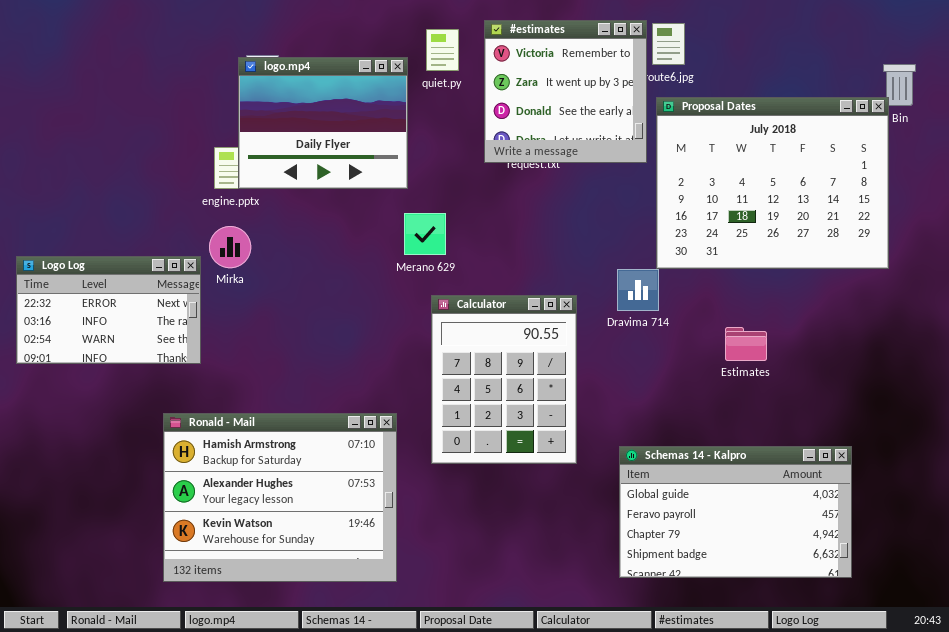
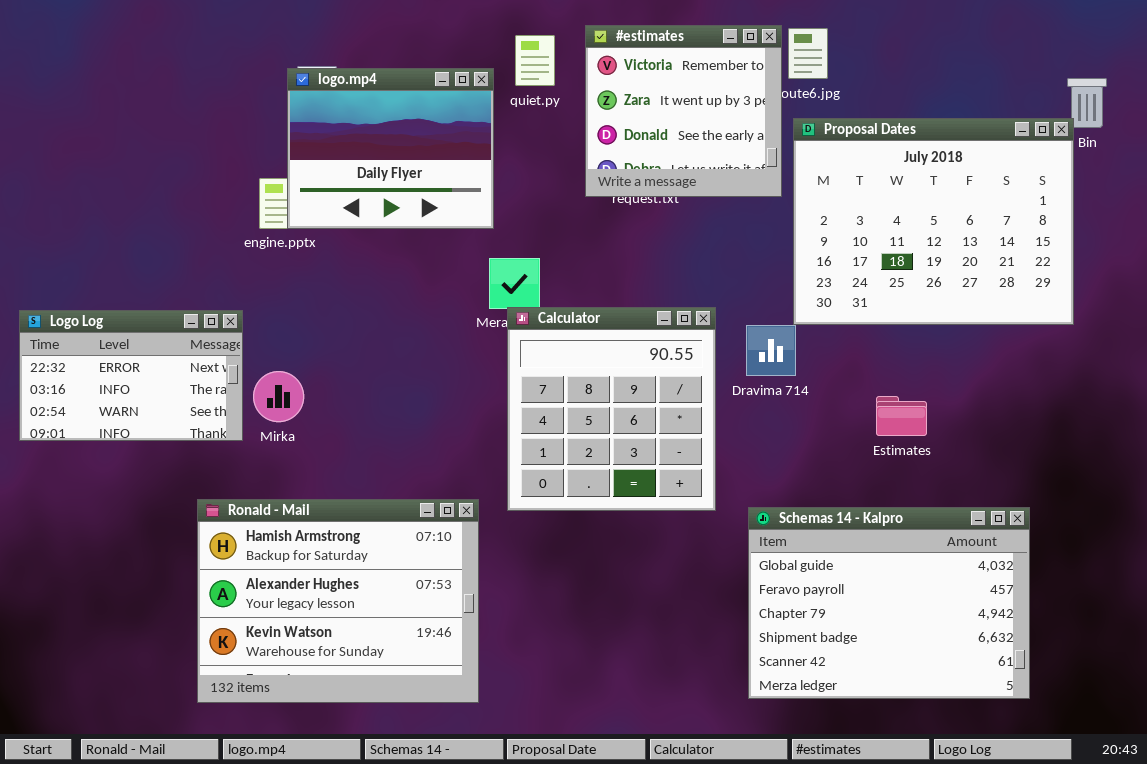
Mirka: [209,226,251,268] -> [253,371,304,422], moved
Calculator: [431,295,577,464] -> [507,307,716,511], moved, resized
Schemas 14 - Kalpro: [619,446,852,578] -> [748,507,1030,699], resized

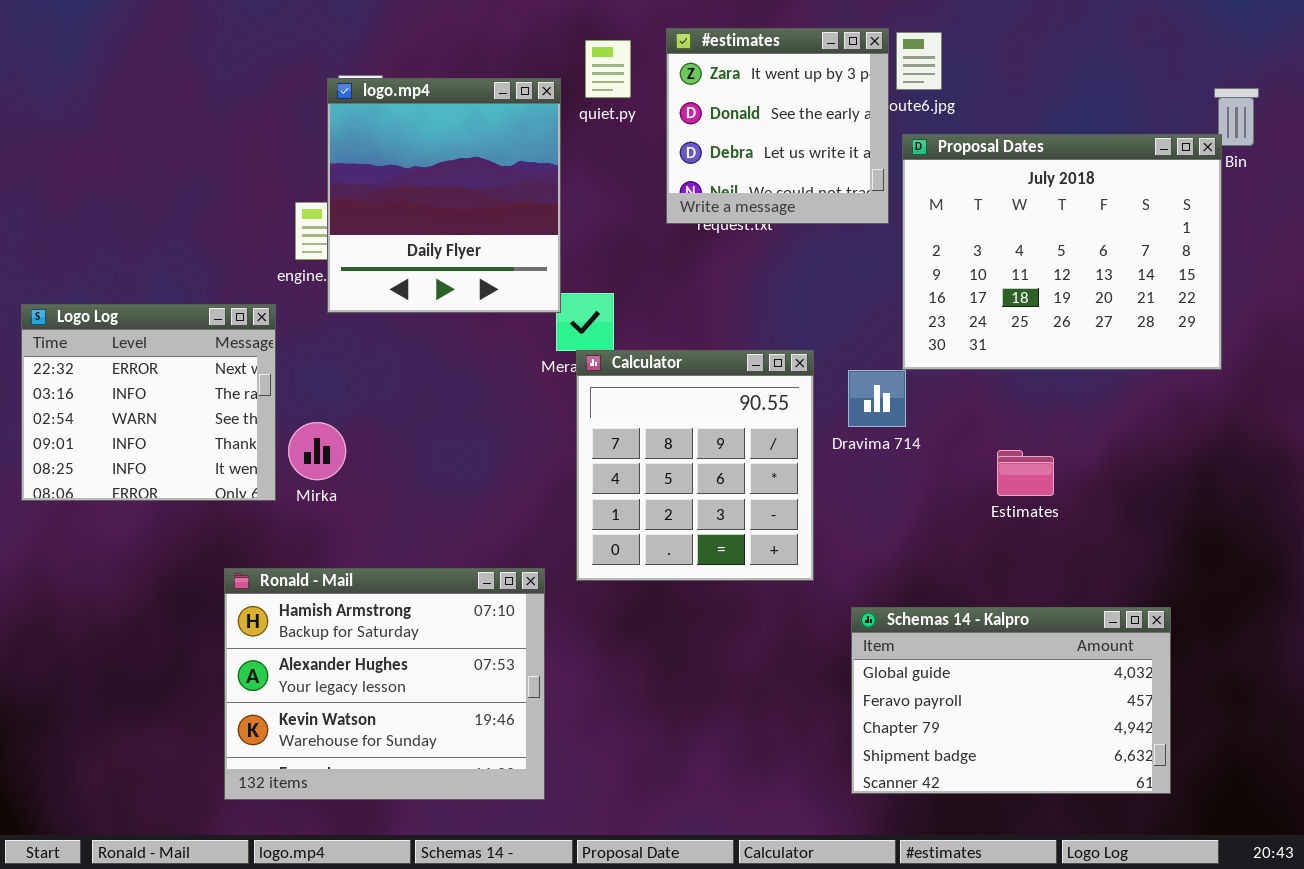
#estimates: [585,25,782,197] -> [666,28,889,224], scrolled down 1 row
logo.mp4: [287,68,494,229] -> [327,78,561,313], resized
Logo Log: [19,310,243,441] -> [21,304,276,501], resized
Schemas 14 - Kalpro: [748,507,1030,699] -> [851,607,1171,794], resized

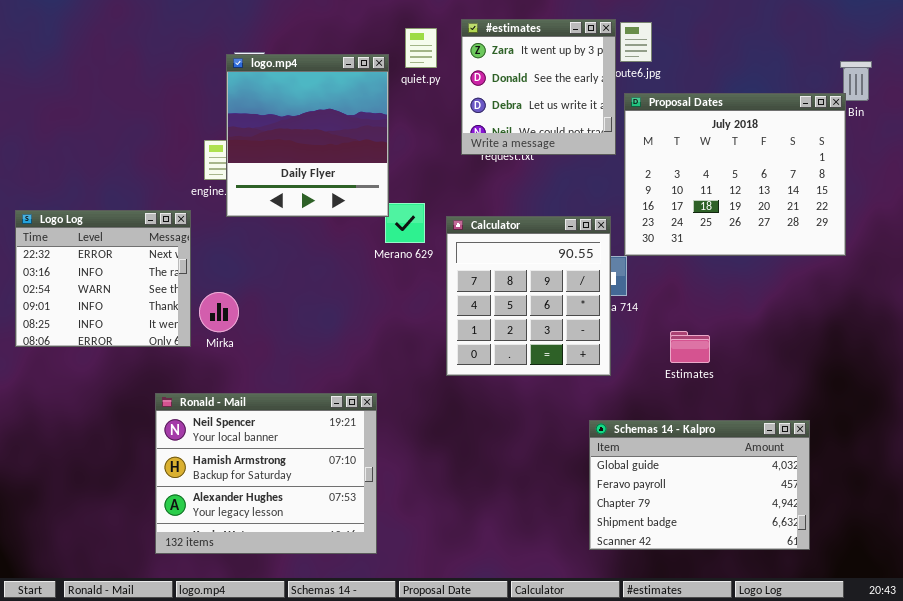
Calculator: [576,350,814,581] -> [446,216,611,376], moved
Estimates: [997,450,1054,496] -> [670,331,710,363], moved
Ronald - Mail: [224,568,545,800] -> [155,393,377,554], scrolled up 1 row

